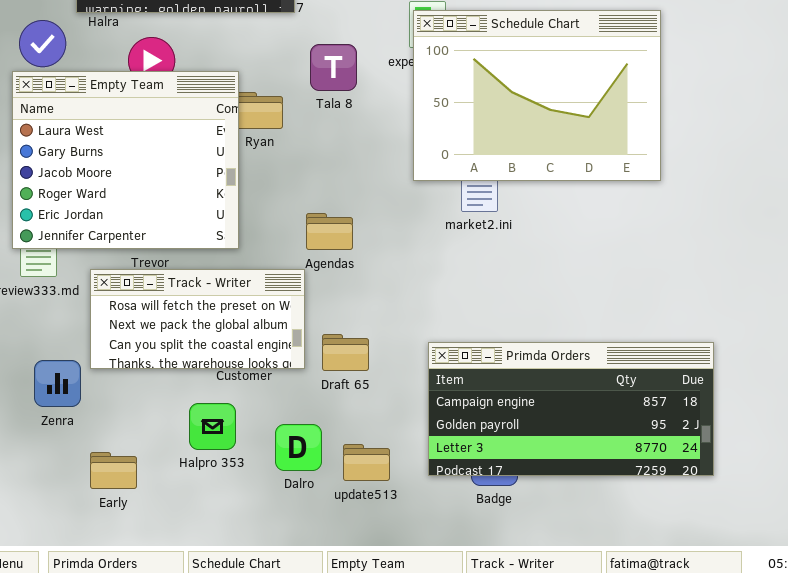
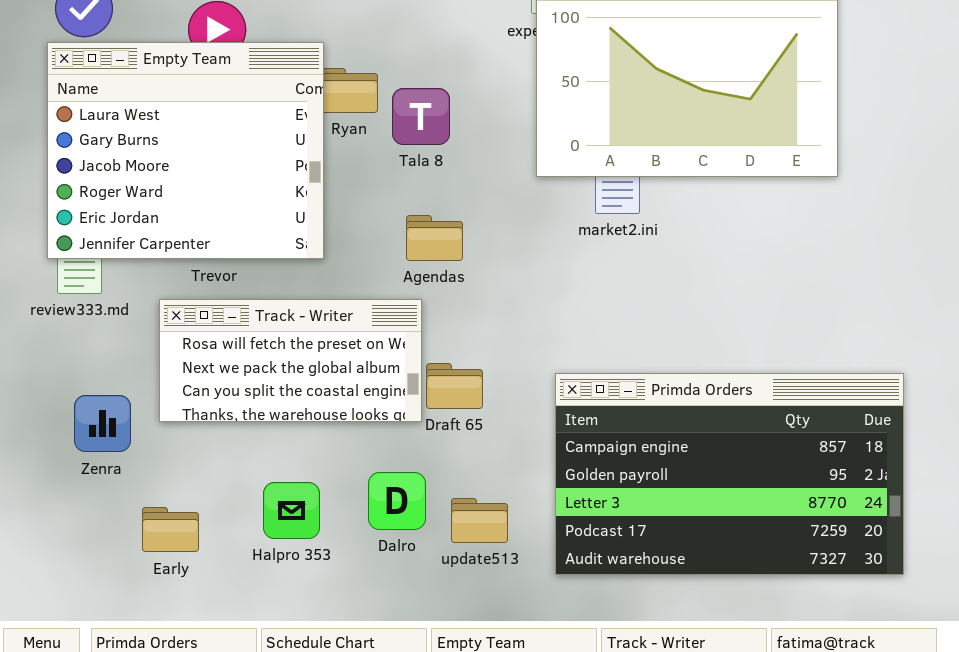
Tala 8: [310,44,357,91] -> [392,88,450,145], moved
Track - Writer: [90,269,305,369] -> [159,299,422,422], moved
Primda Orders: [428,342,714,476] -> [555,373,904,575], resized
Halpro 353: [189,403,236,450] -> [263,482,320,539], moved

